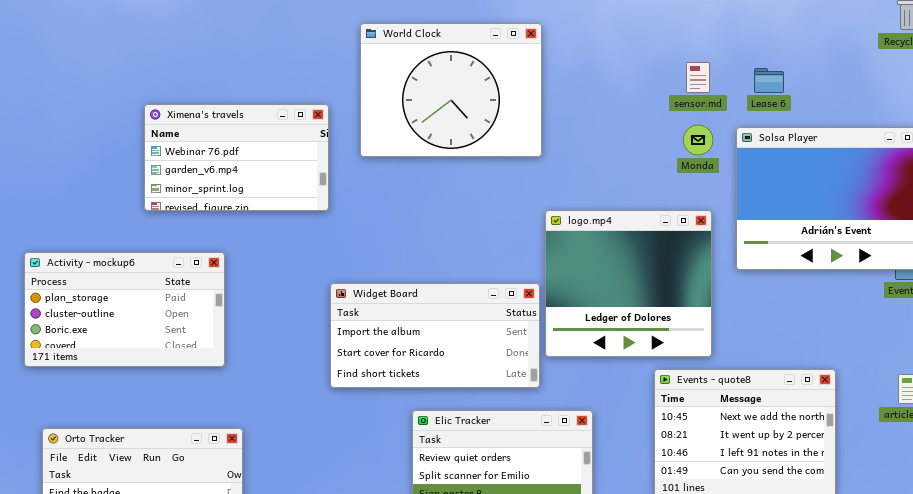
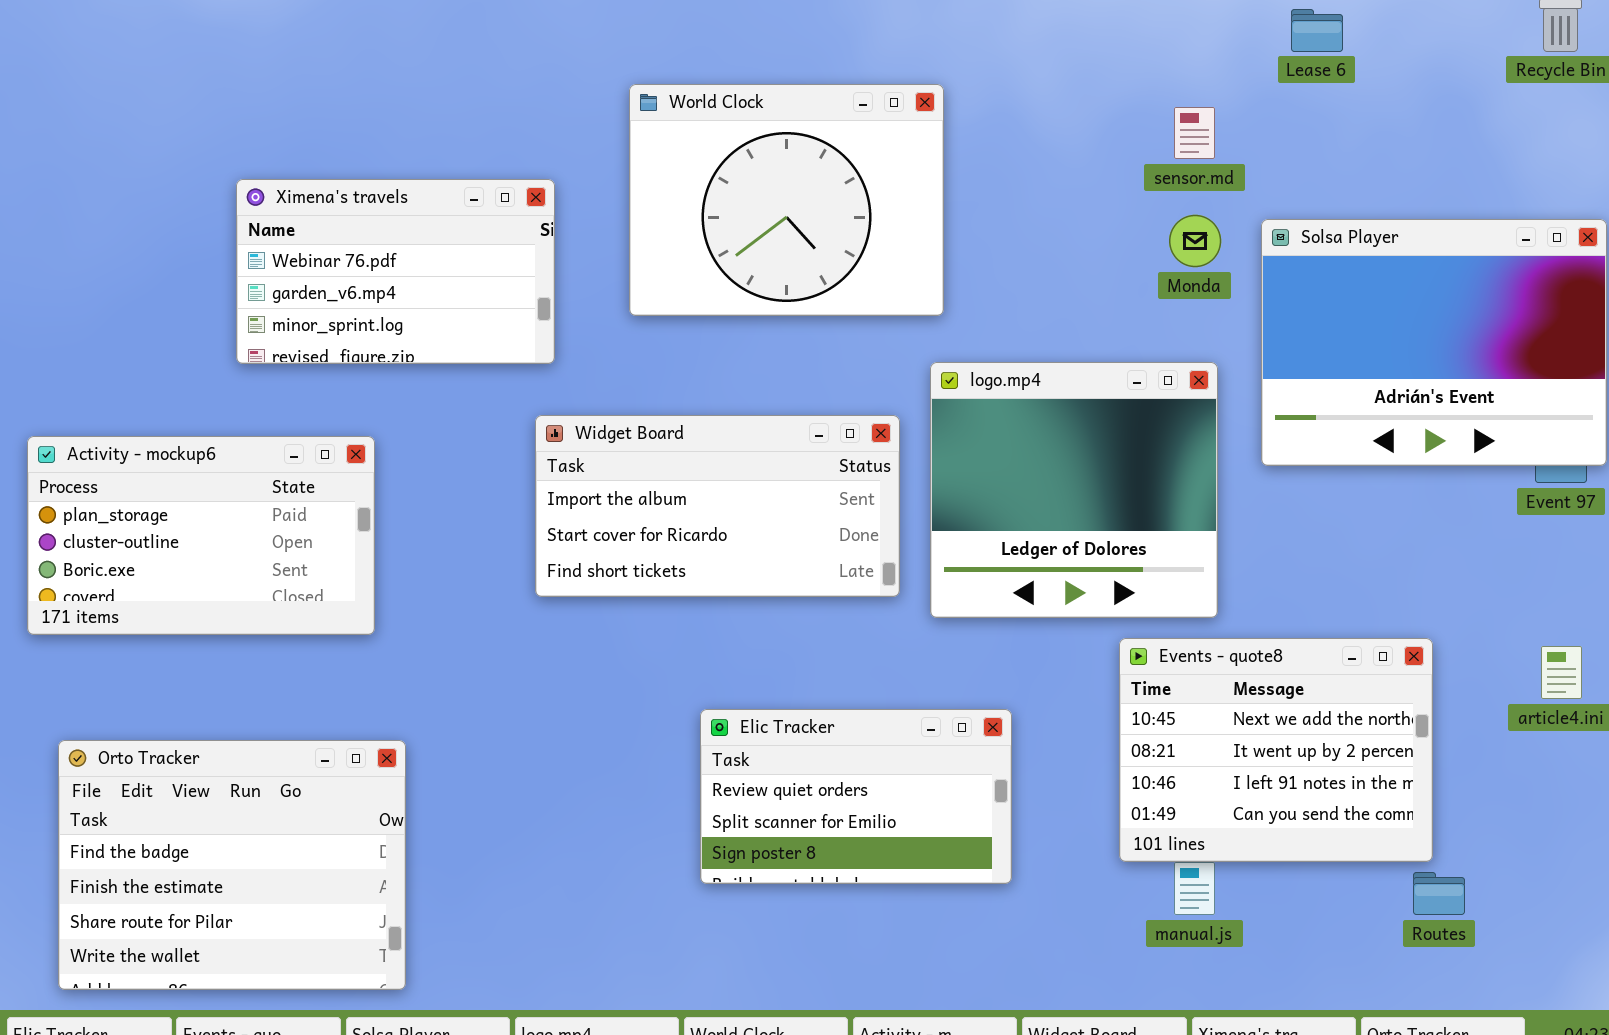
World Clock: [360,23,542,157] -> [629,84,944,316], moved
Lease 6: [754,68,784,93] -> [1291,9,1343,52], moved
Widget Board: [330,283,540,388] -> [535,415,900,597], moved

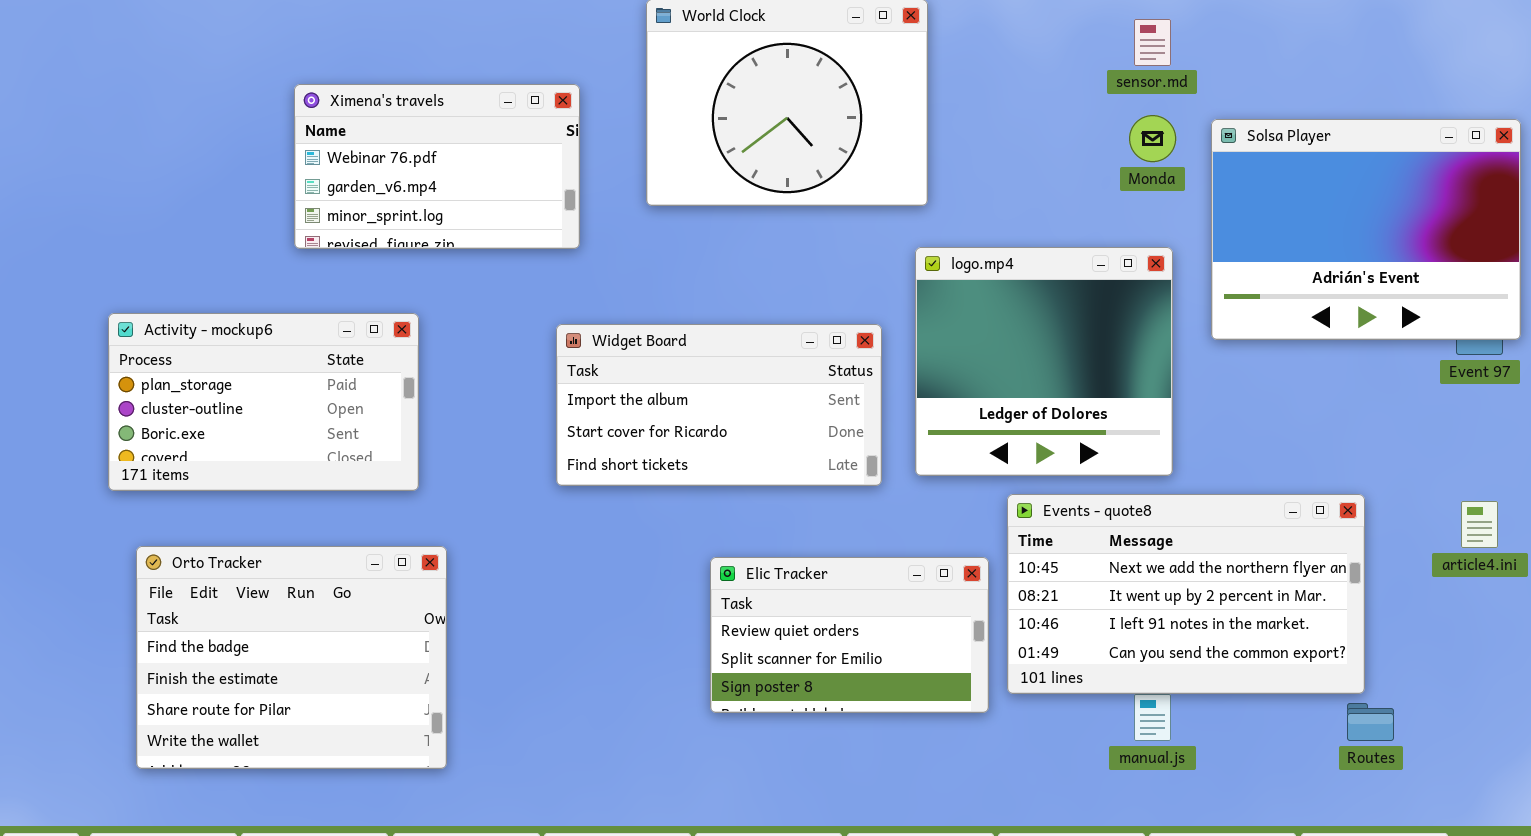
Widget Board: [535,415,900,597] -> [556,324,882,486], moved
Events - quote8: [1119,638,1433,862] -> [1007,494,1365,694], resized
Orto Tracker: [58,740,406,990] -> [136,546,447,769], moved

